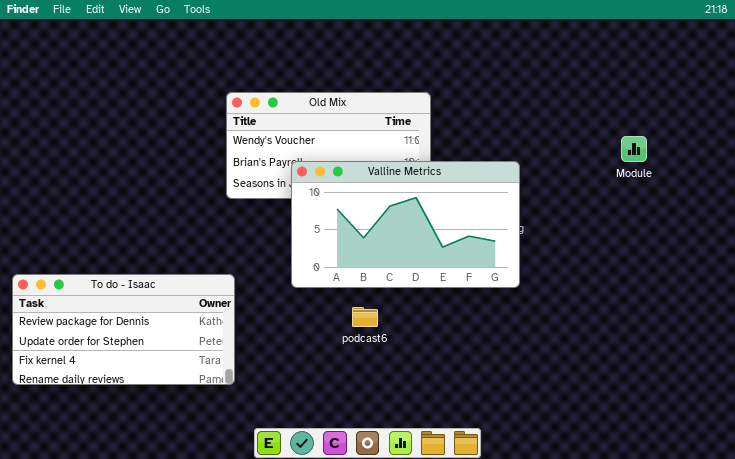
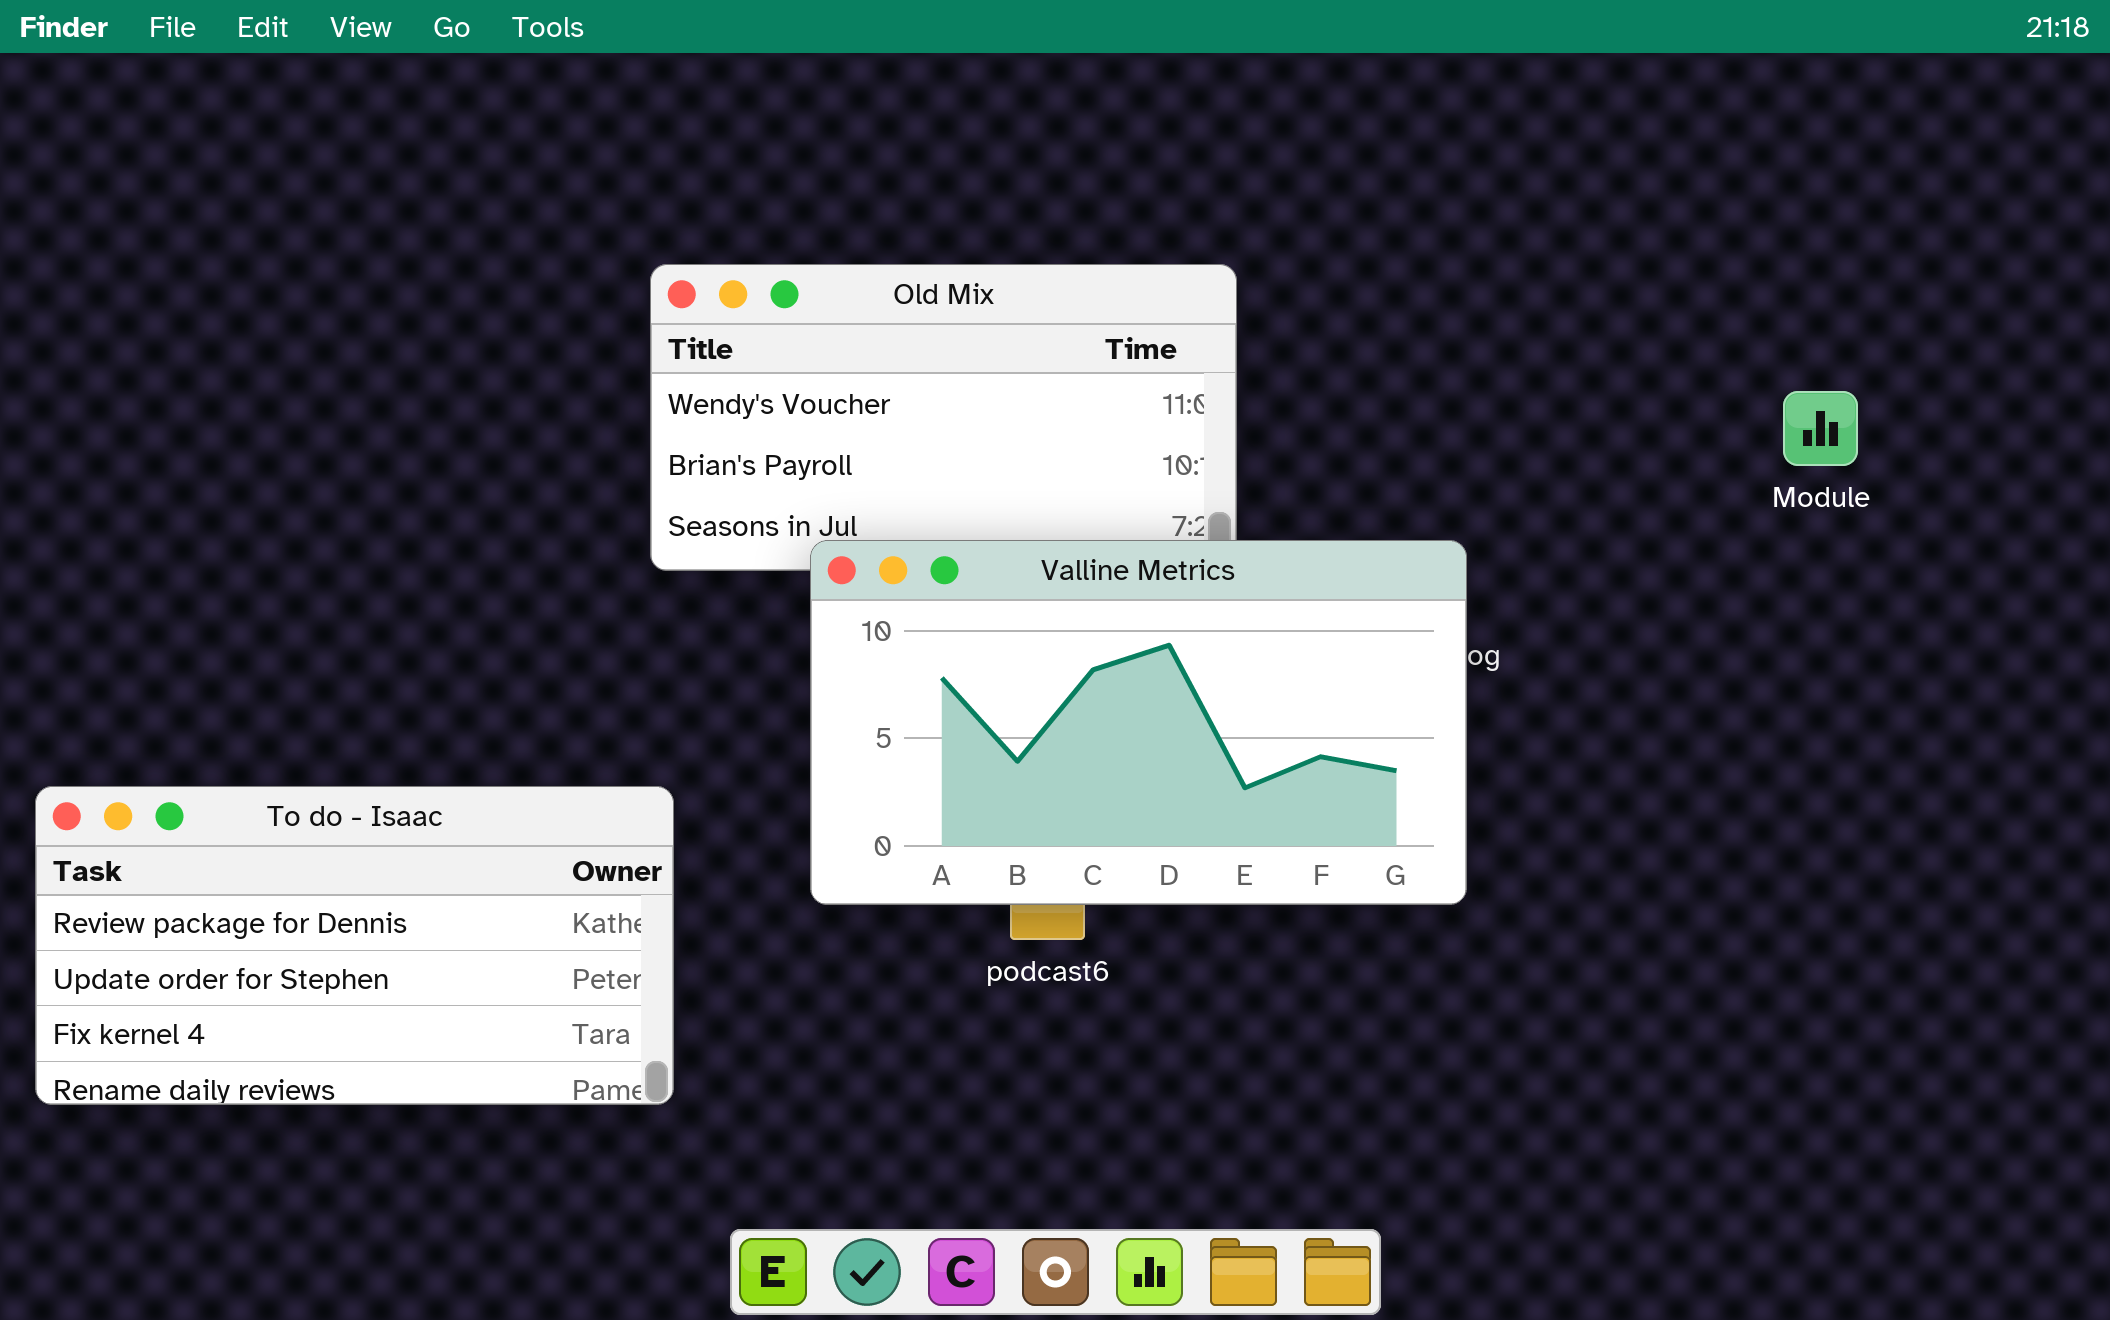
Valline Metrics: [291,161,520,288] -> [810,540,1467,905], moved

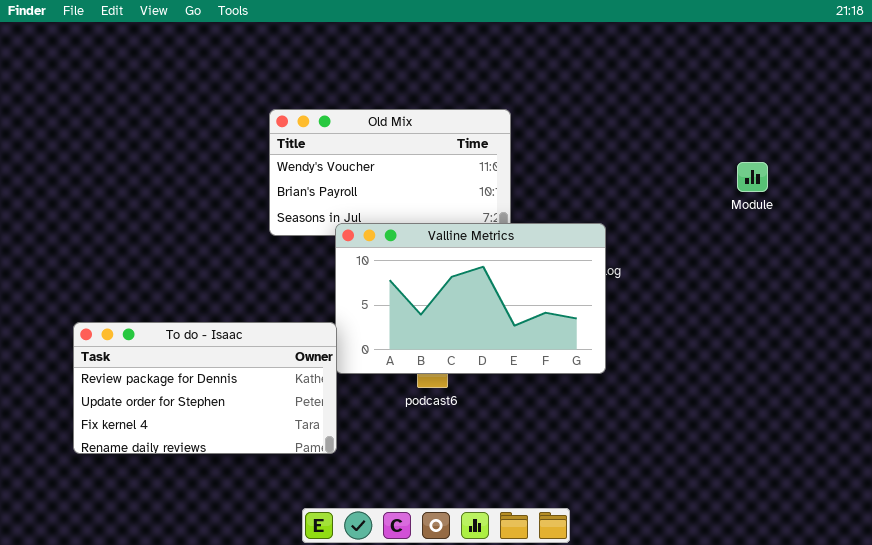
To do - Isaac: [35,786,674,1105] -> [73,322,337,454], moved

